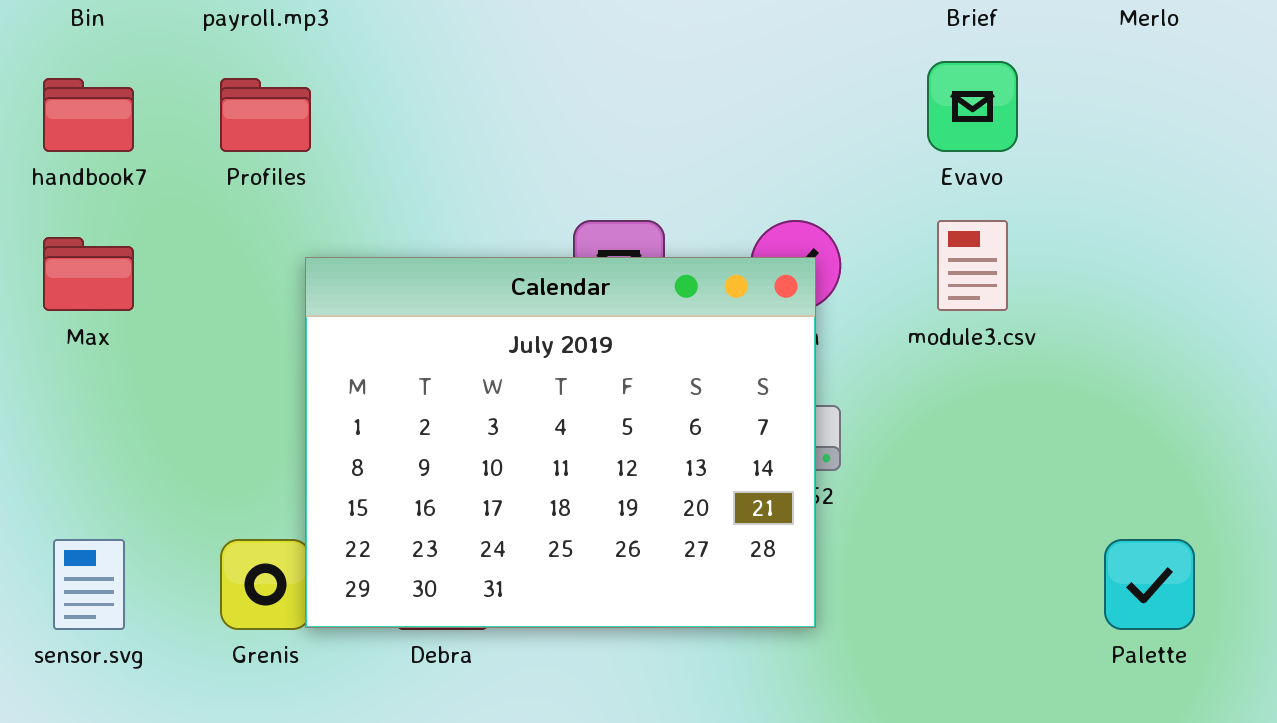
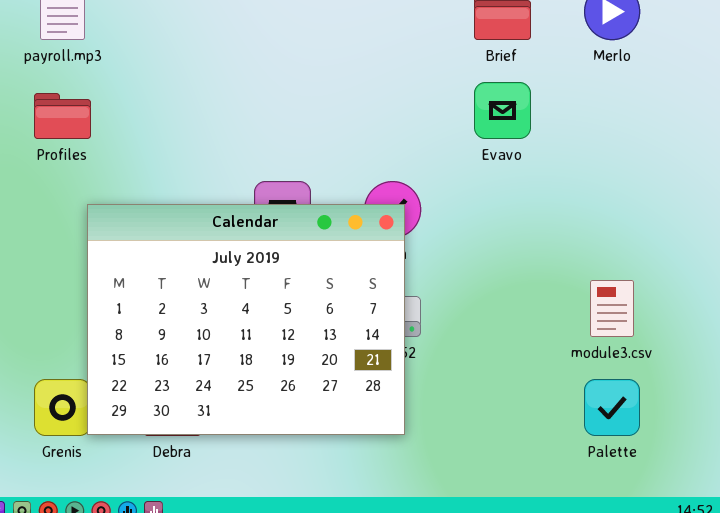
module3.csv: [937,220,1008,311] -> [590,280,634,337], moved

